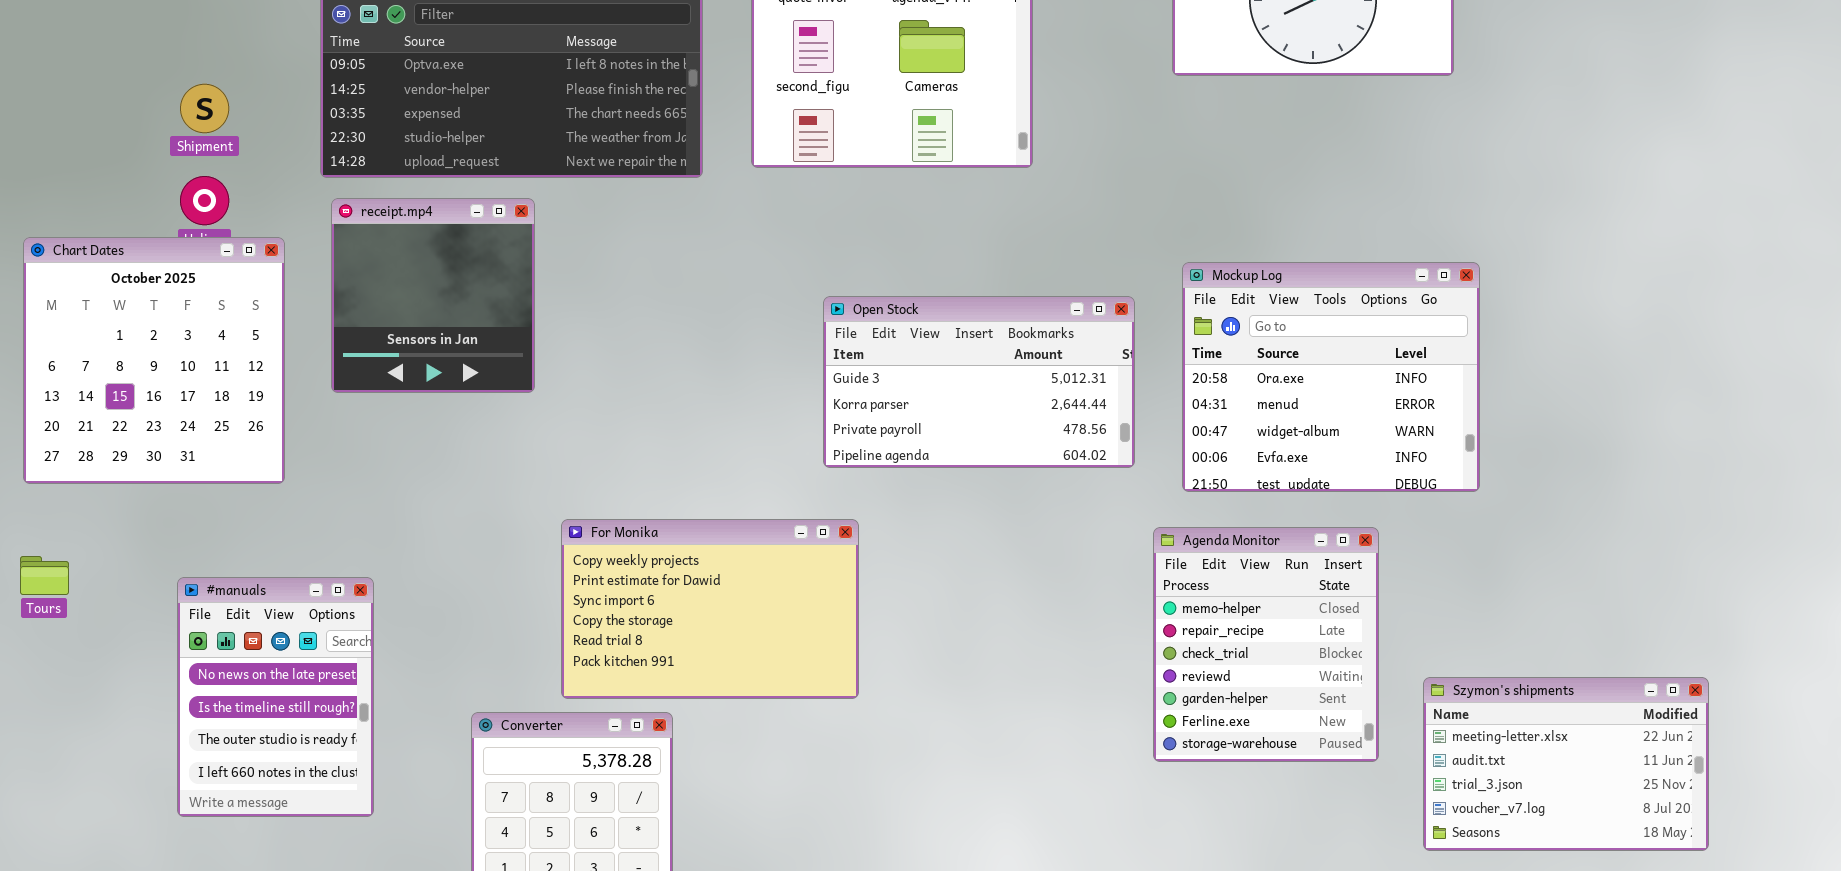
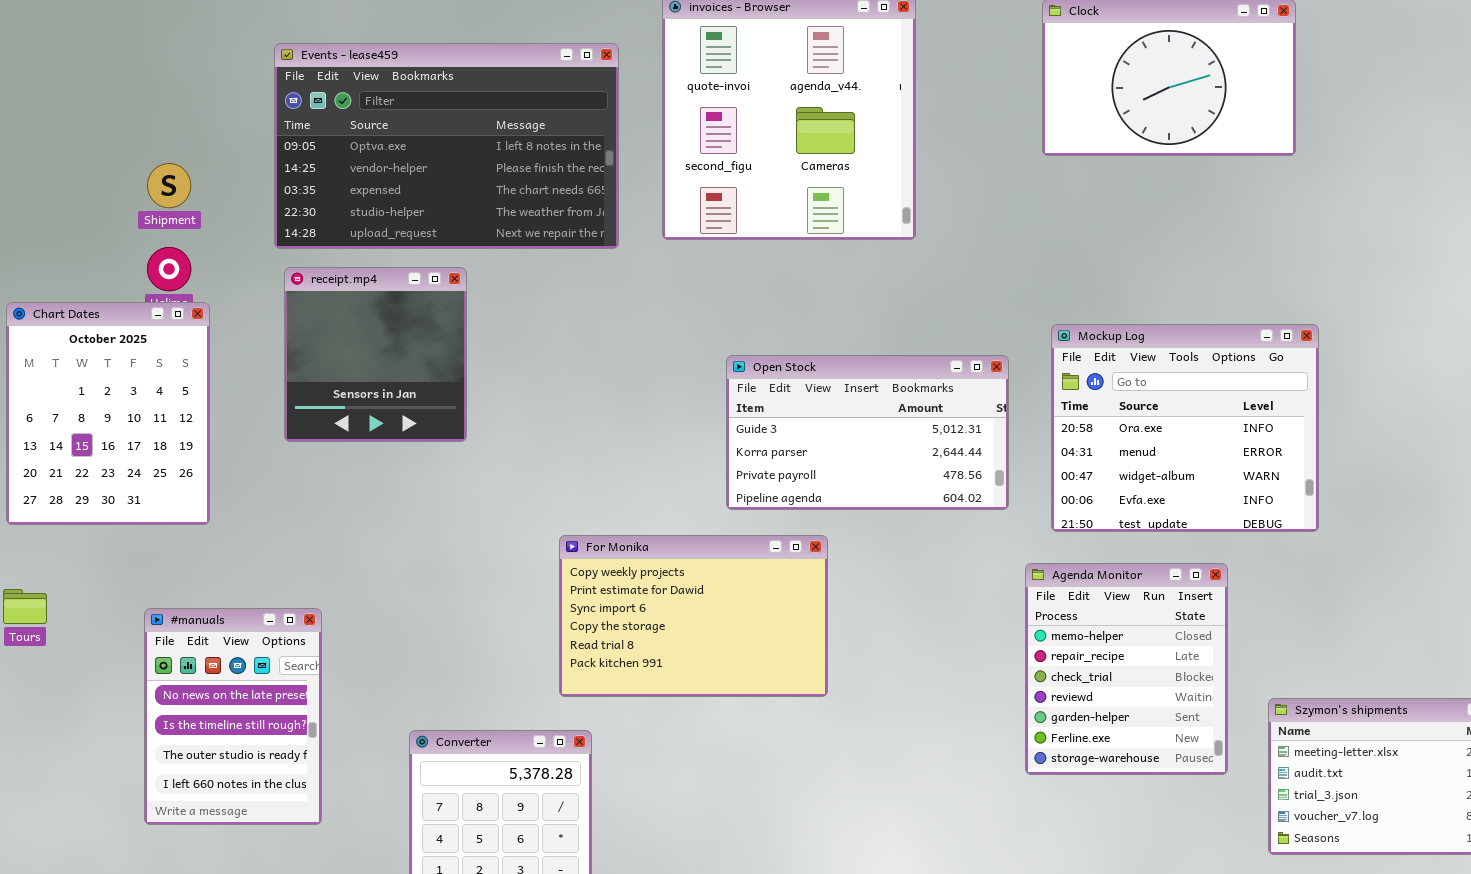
Chart Dates: [23,237,285,484] -> [6,302,210,525], resized
For Monika: [561,519,859,699] -> [559,535,828,697], moved

